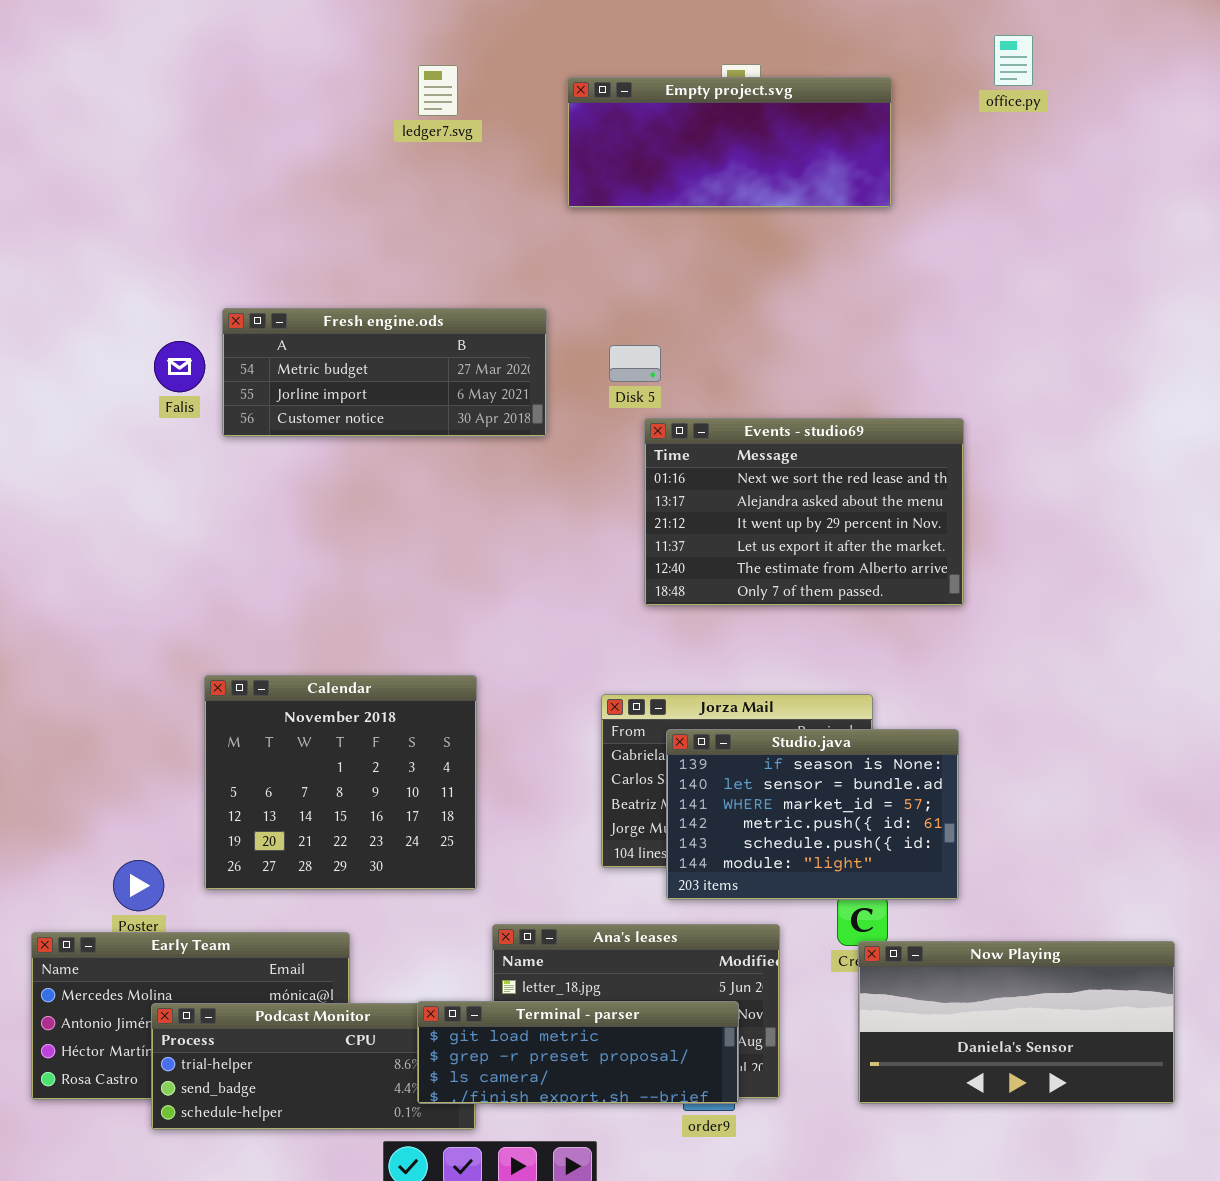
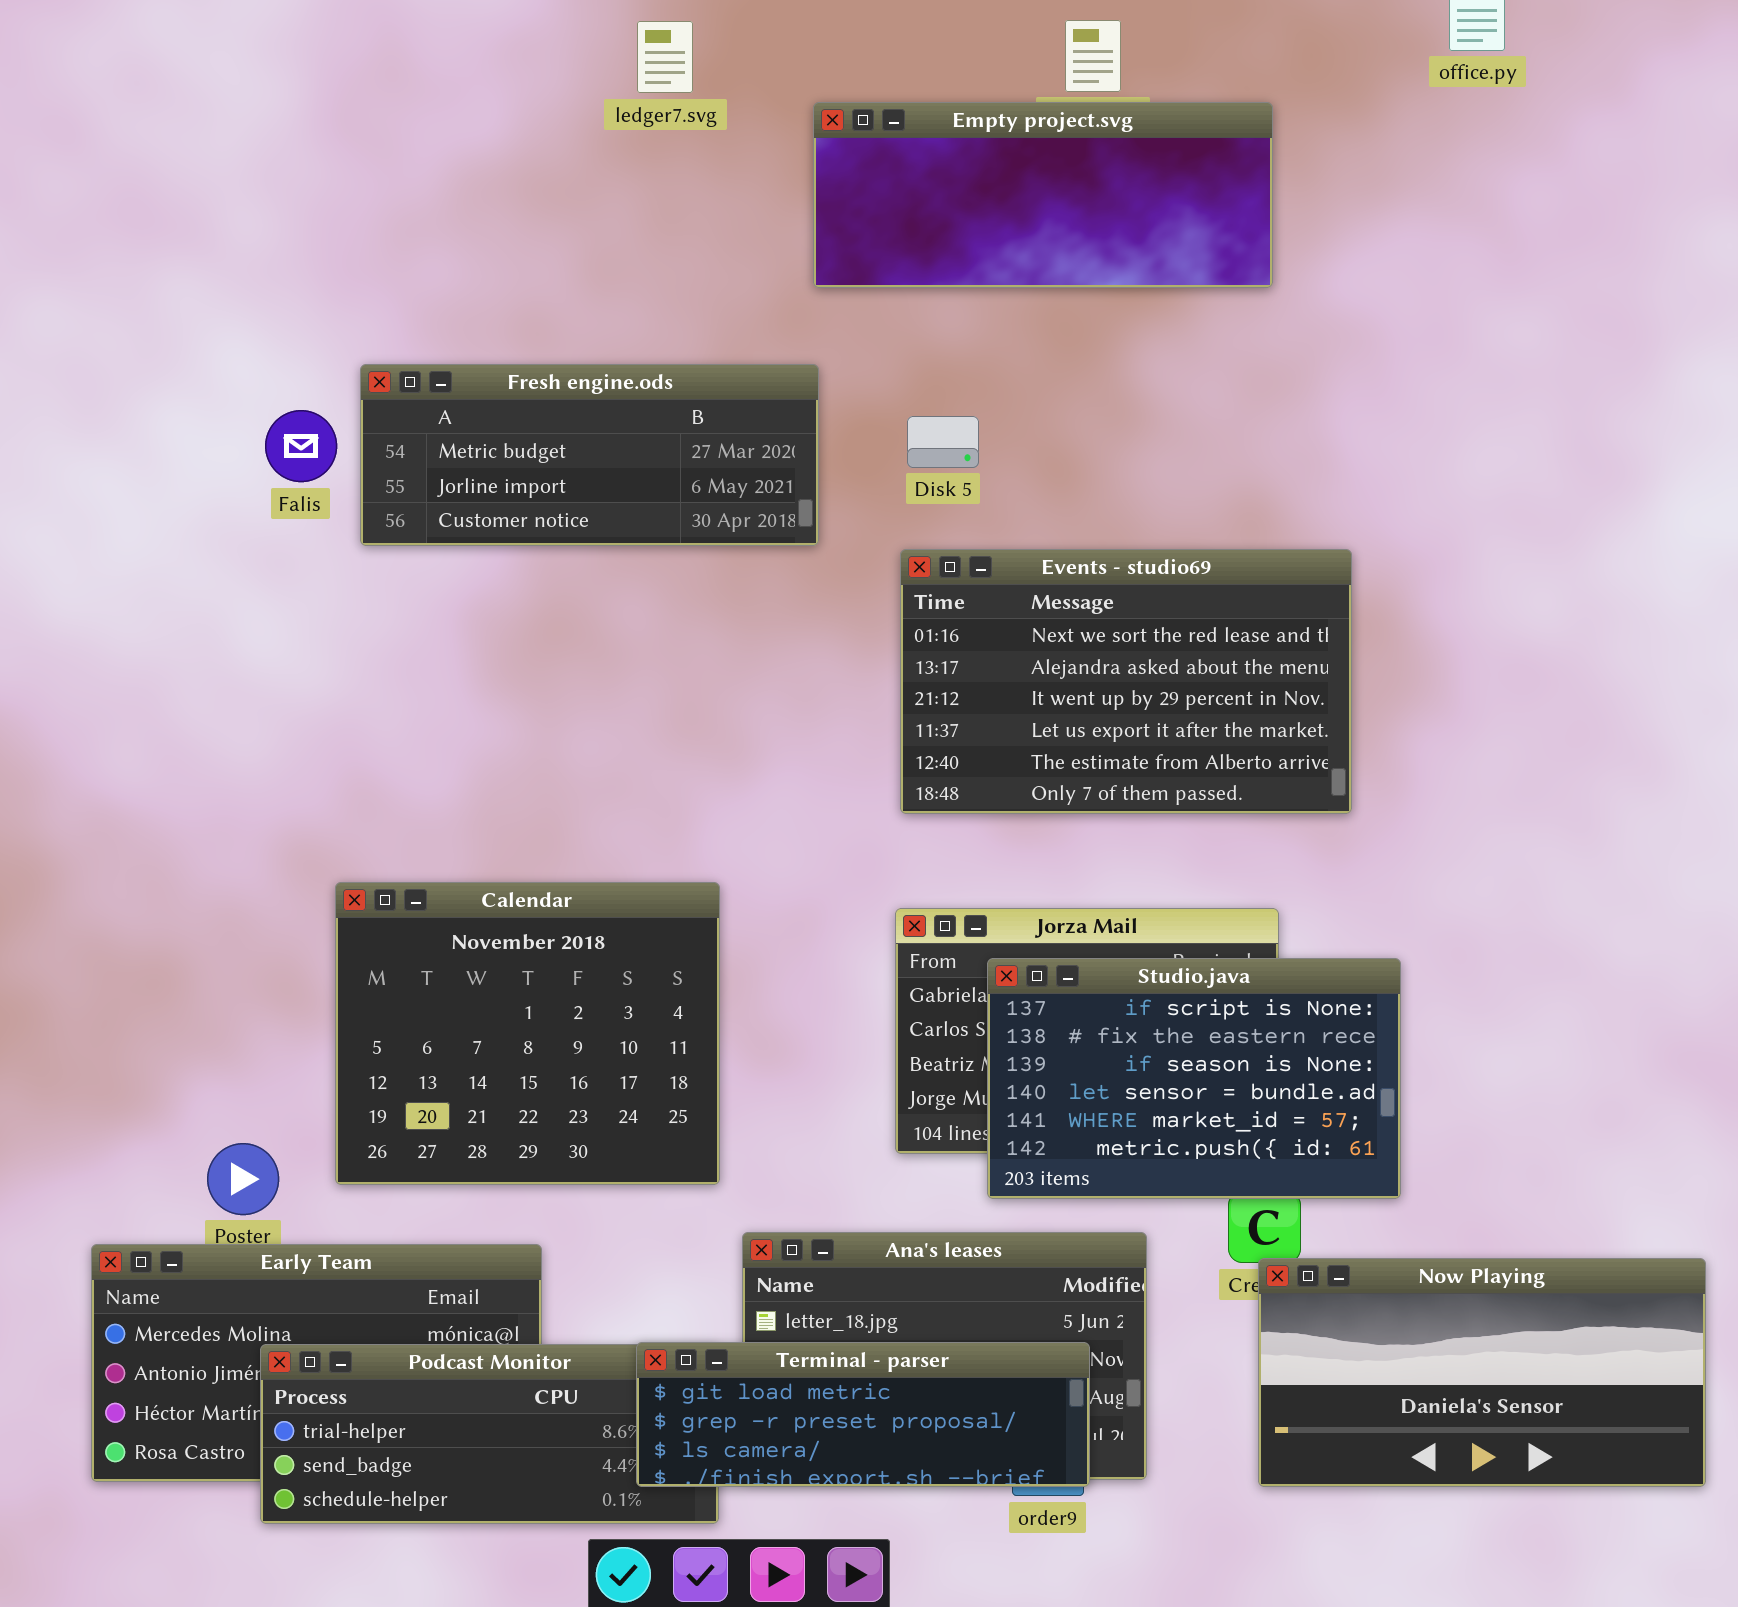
Empty project.svg: [567,77,892,208] -> [813,102,1273,288], moved
Events - studio69: [644,418,964,606] -> [900,549,1352,814], moved
Studio.java: [666,729,959,900] -> [987,958,1401,1199], scrolled up 2 rows

